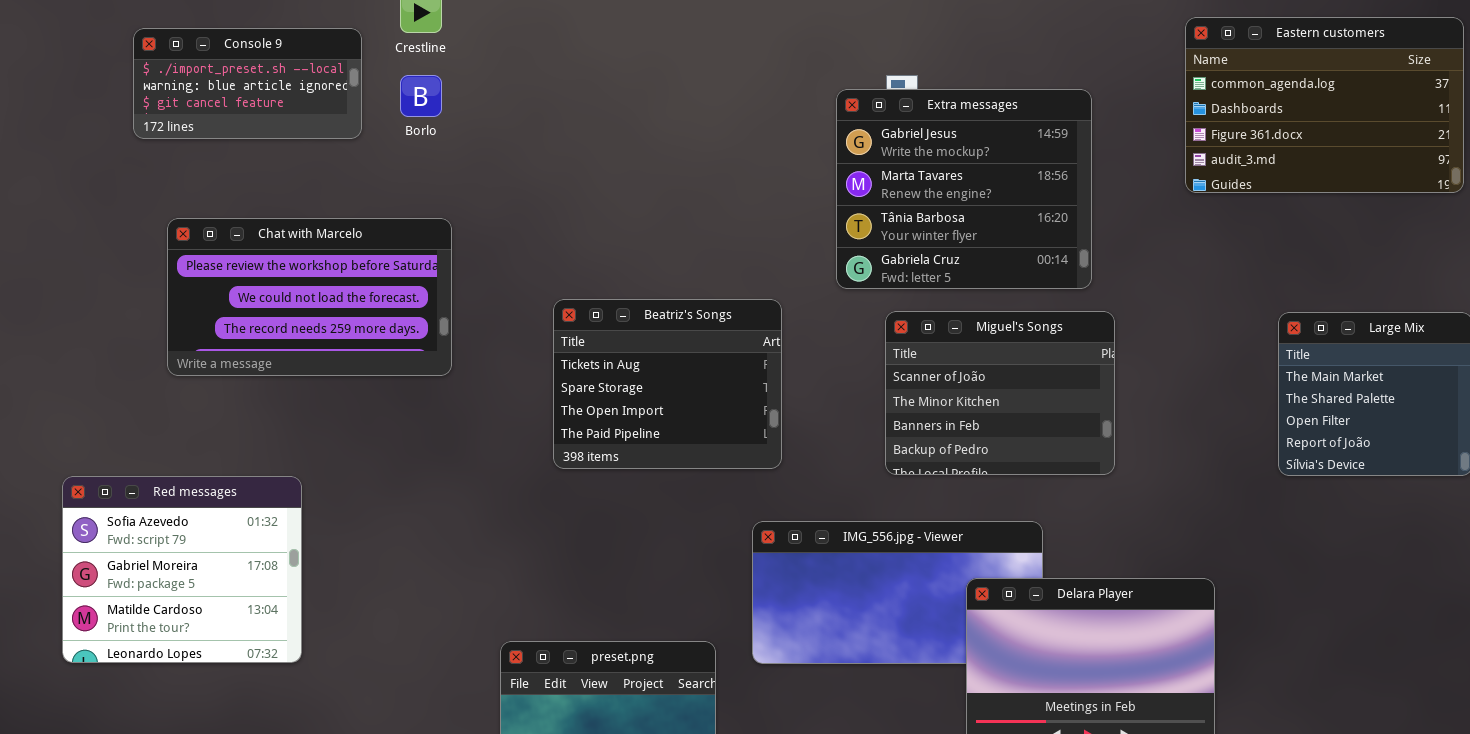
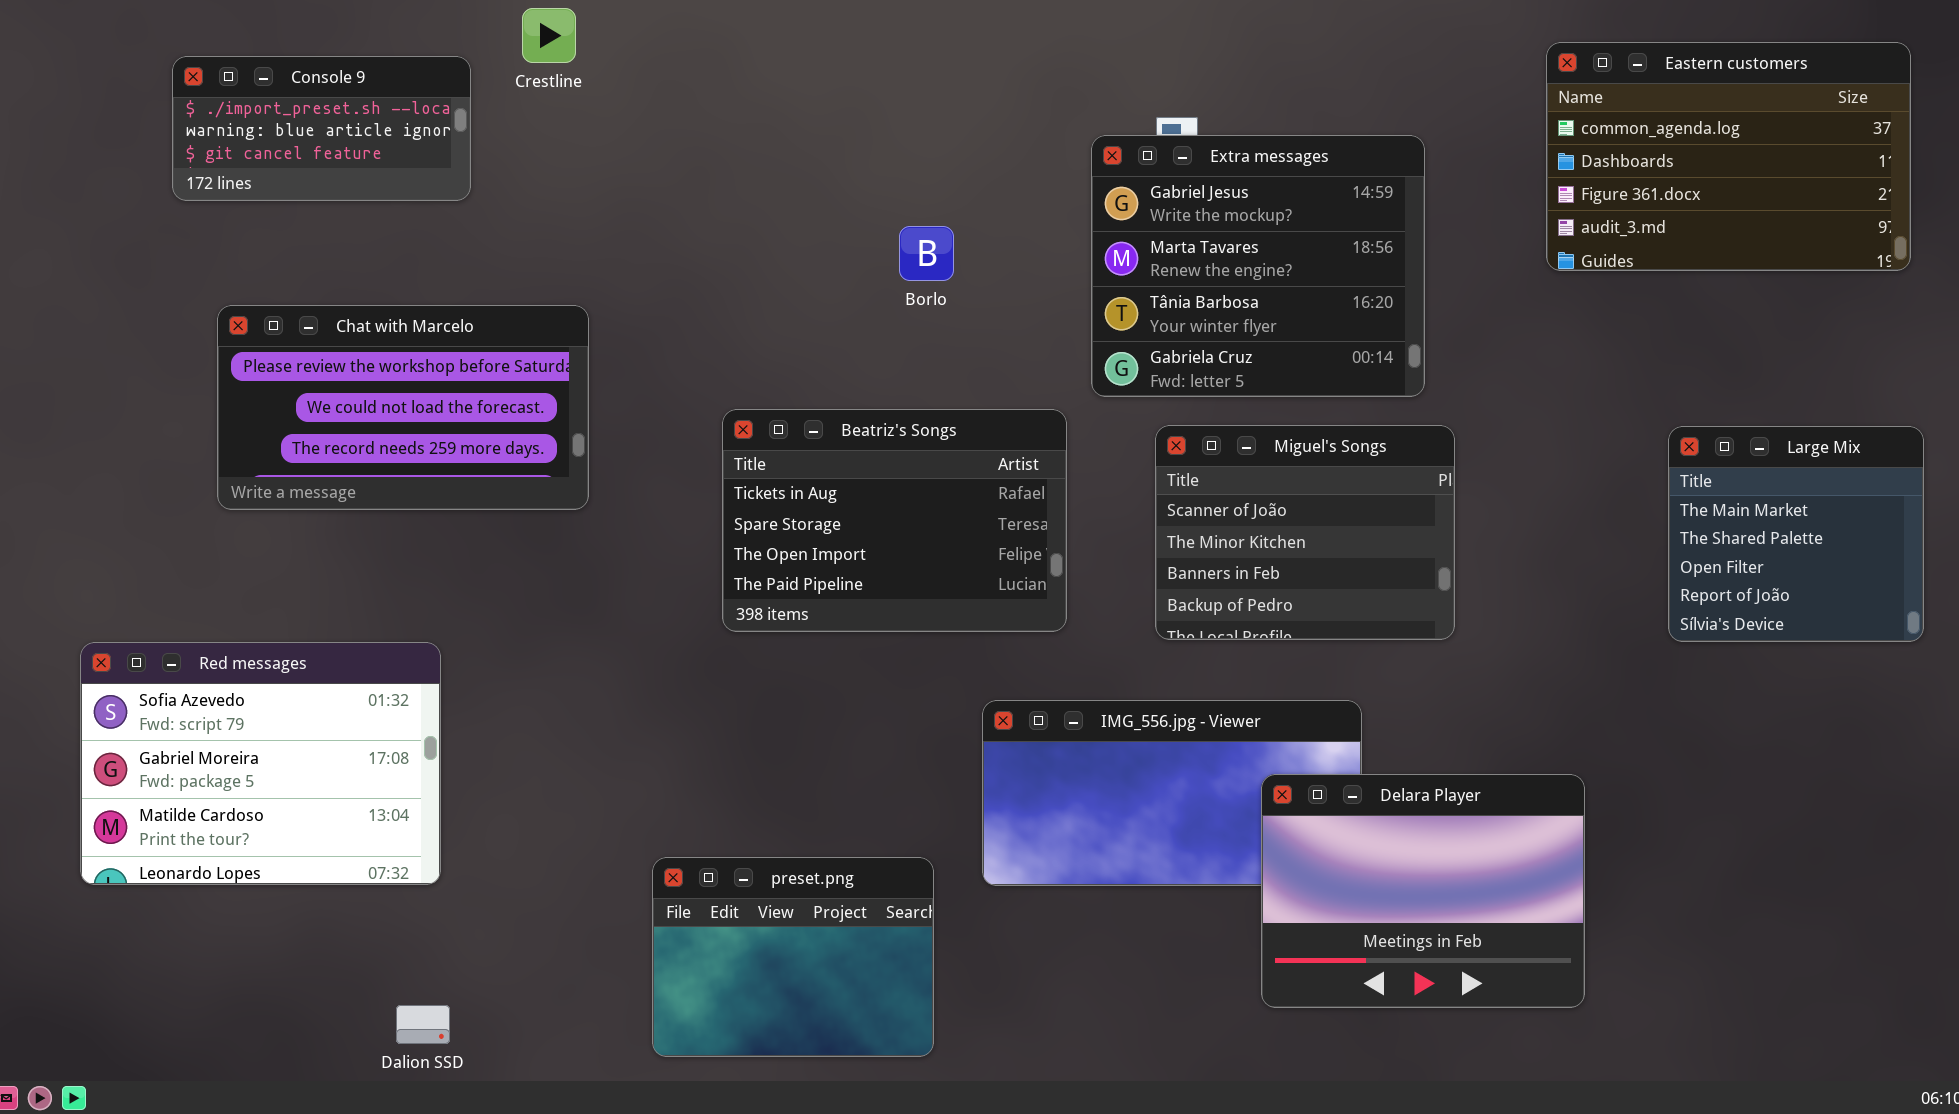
Borlo: [400,75,442,117] -> [899,226,954,281], moved
Beatriz's Songs: [553,299,782,469] -> [722,409,1067,632], resized
Red messages: [62,476,302,663] -> [80,642,441,885], resized

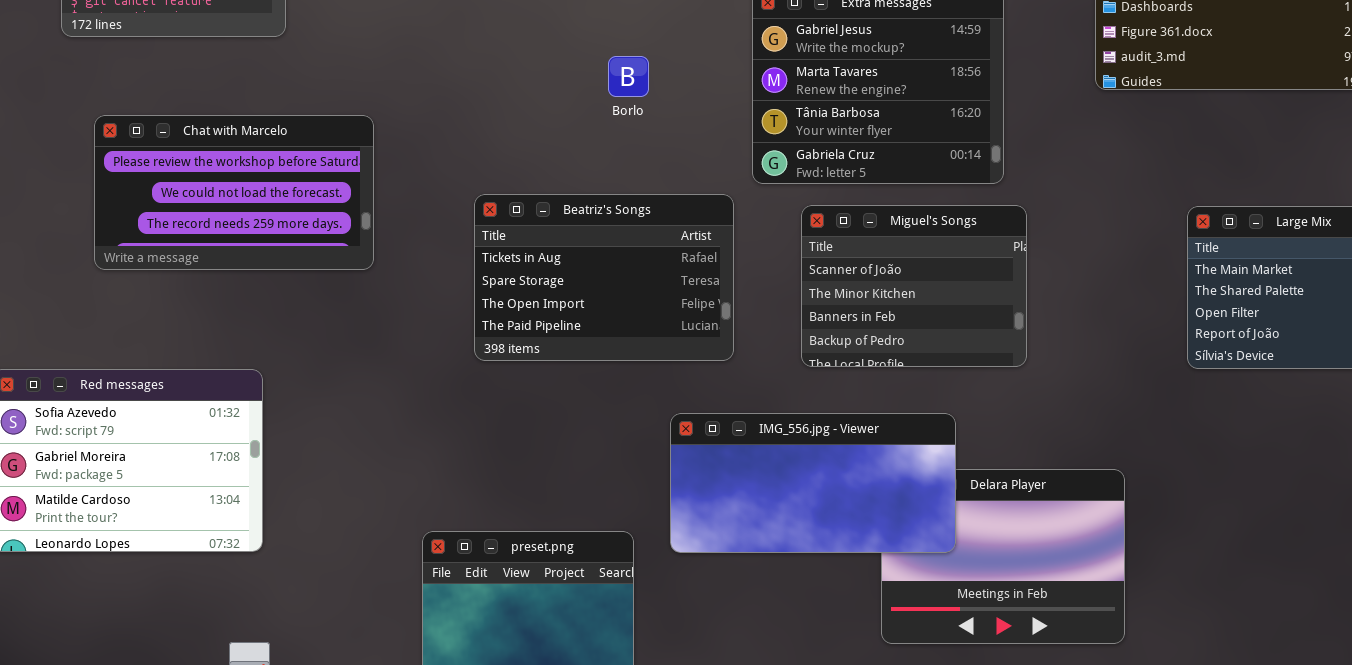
IMG_556.jpg - Viewer: [982,700,1362,886] -> [670,413,956,553], raised

